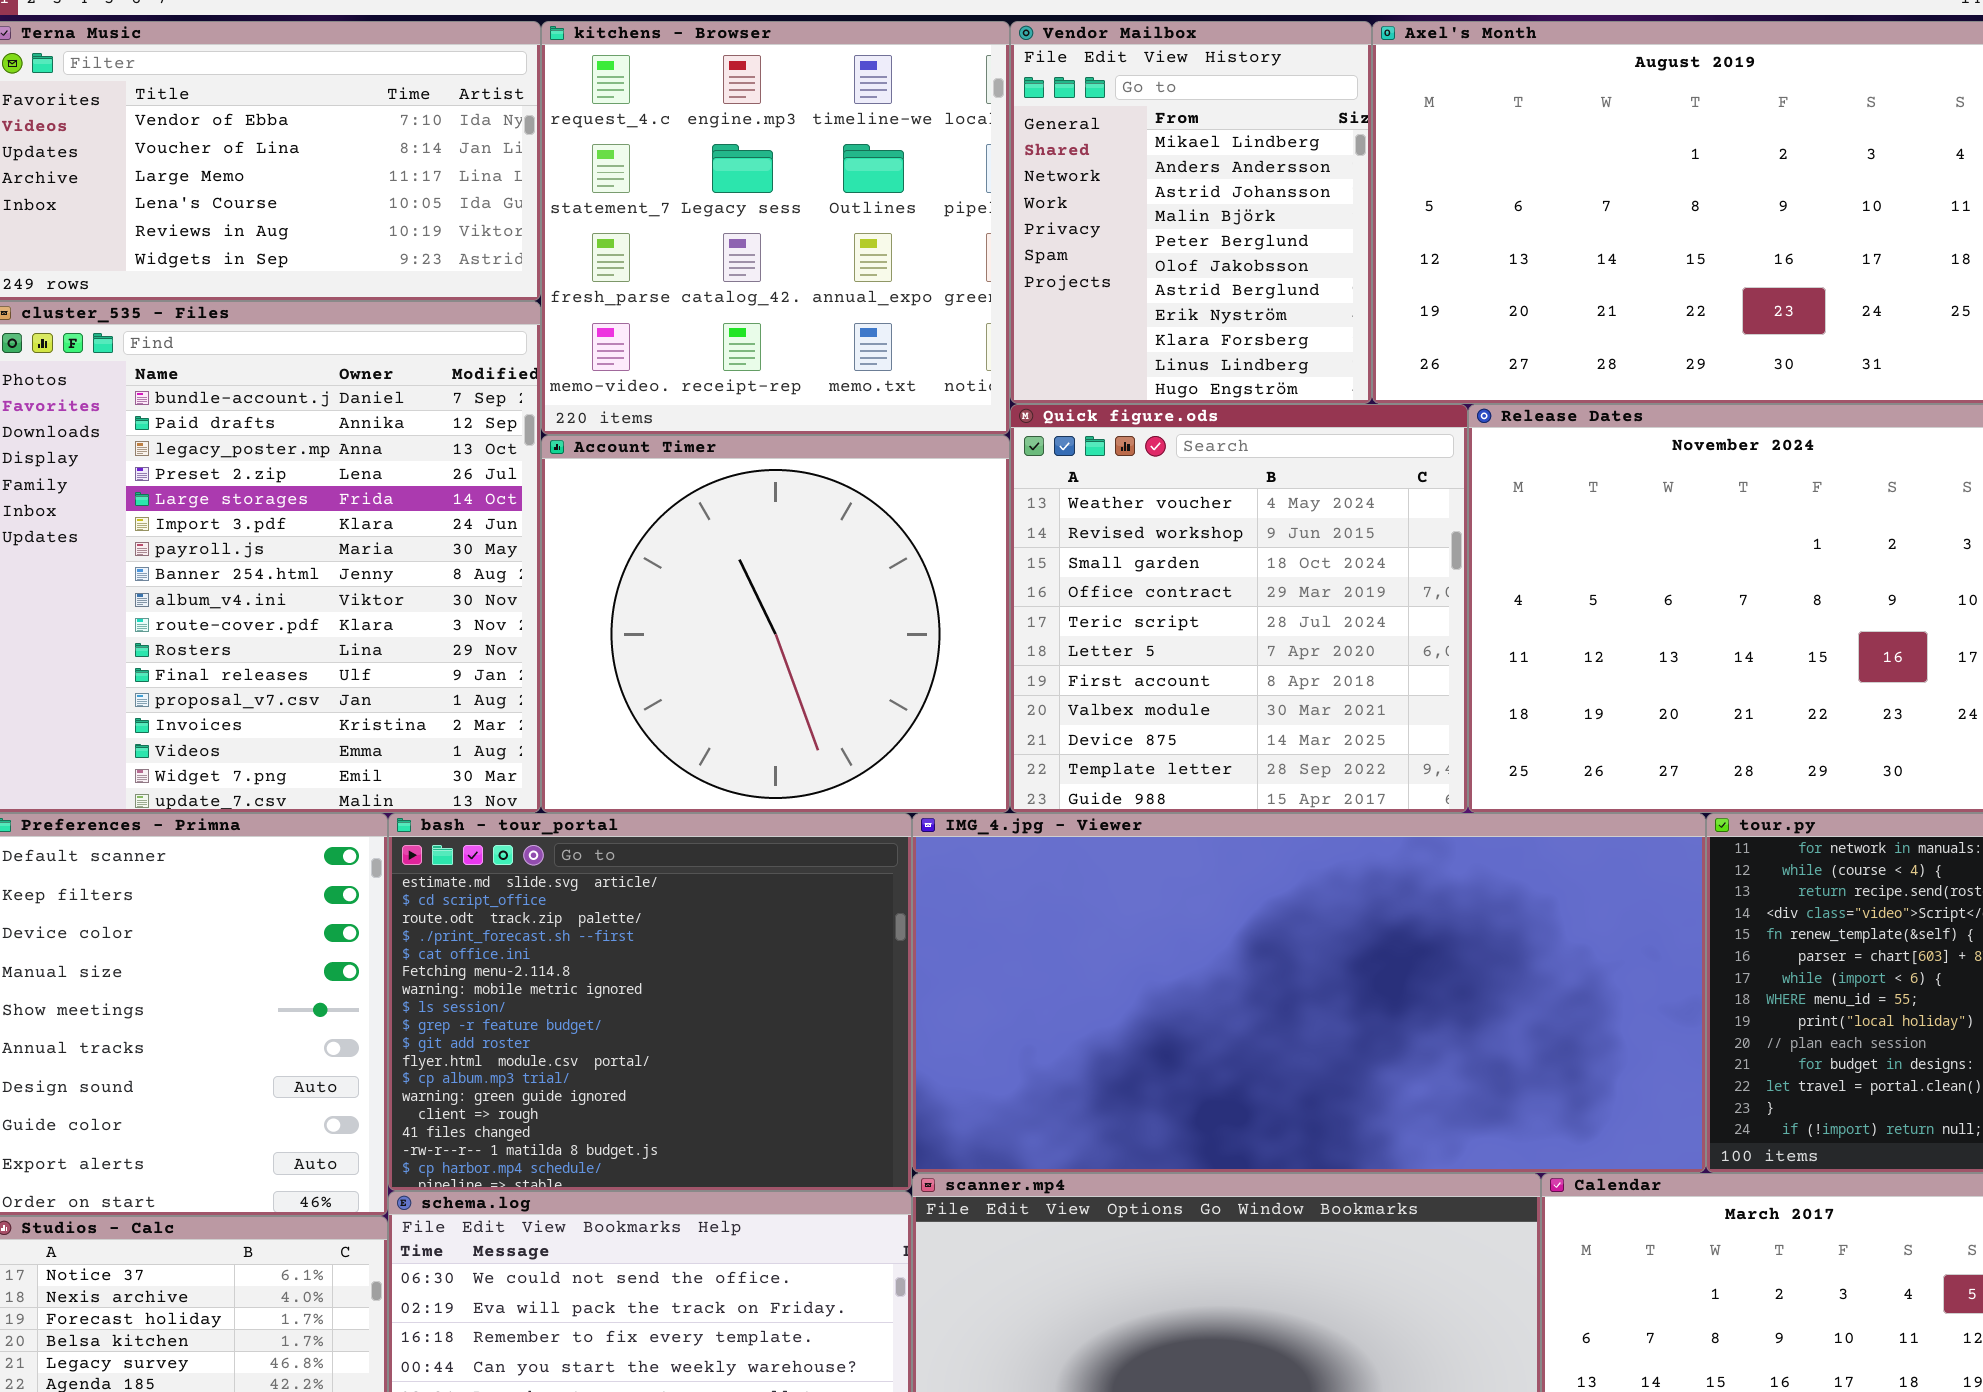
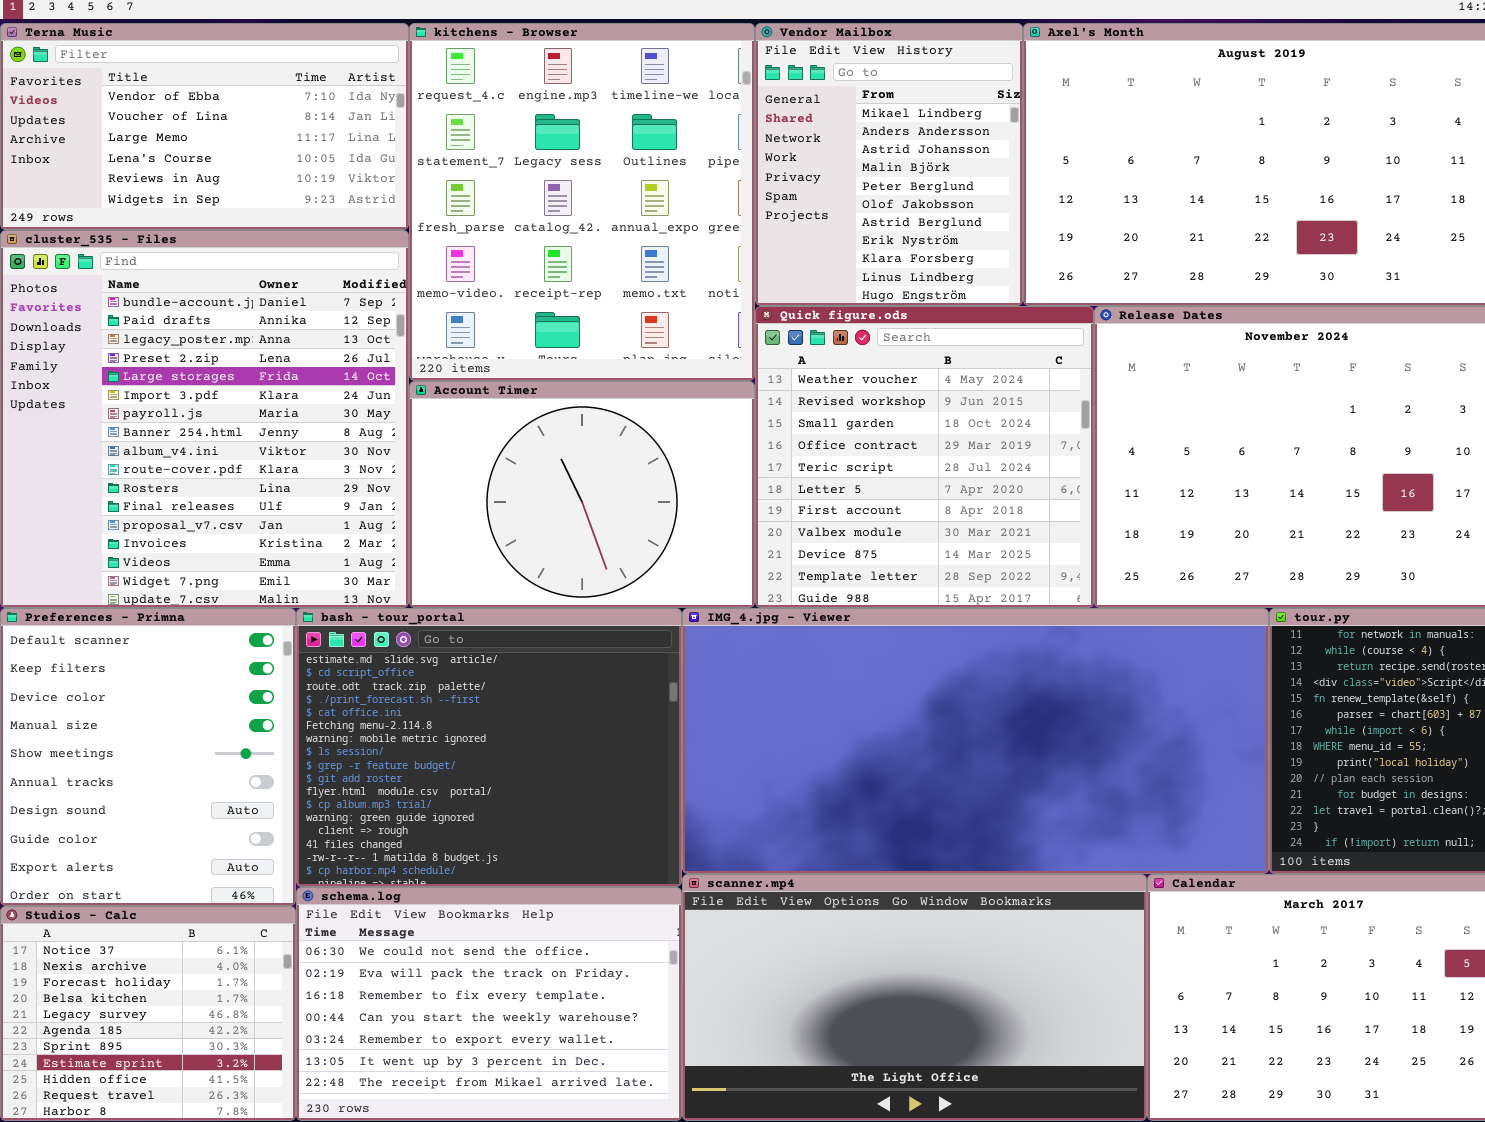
kitchens - Browser: [541,21,1010,435] -> [409,23,755,381], resized
Account Timer: [541,435,1010,813] -> [409,381,755,608], resized

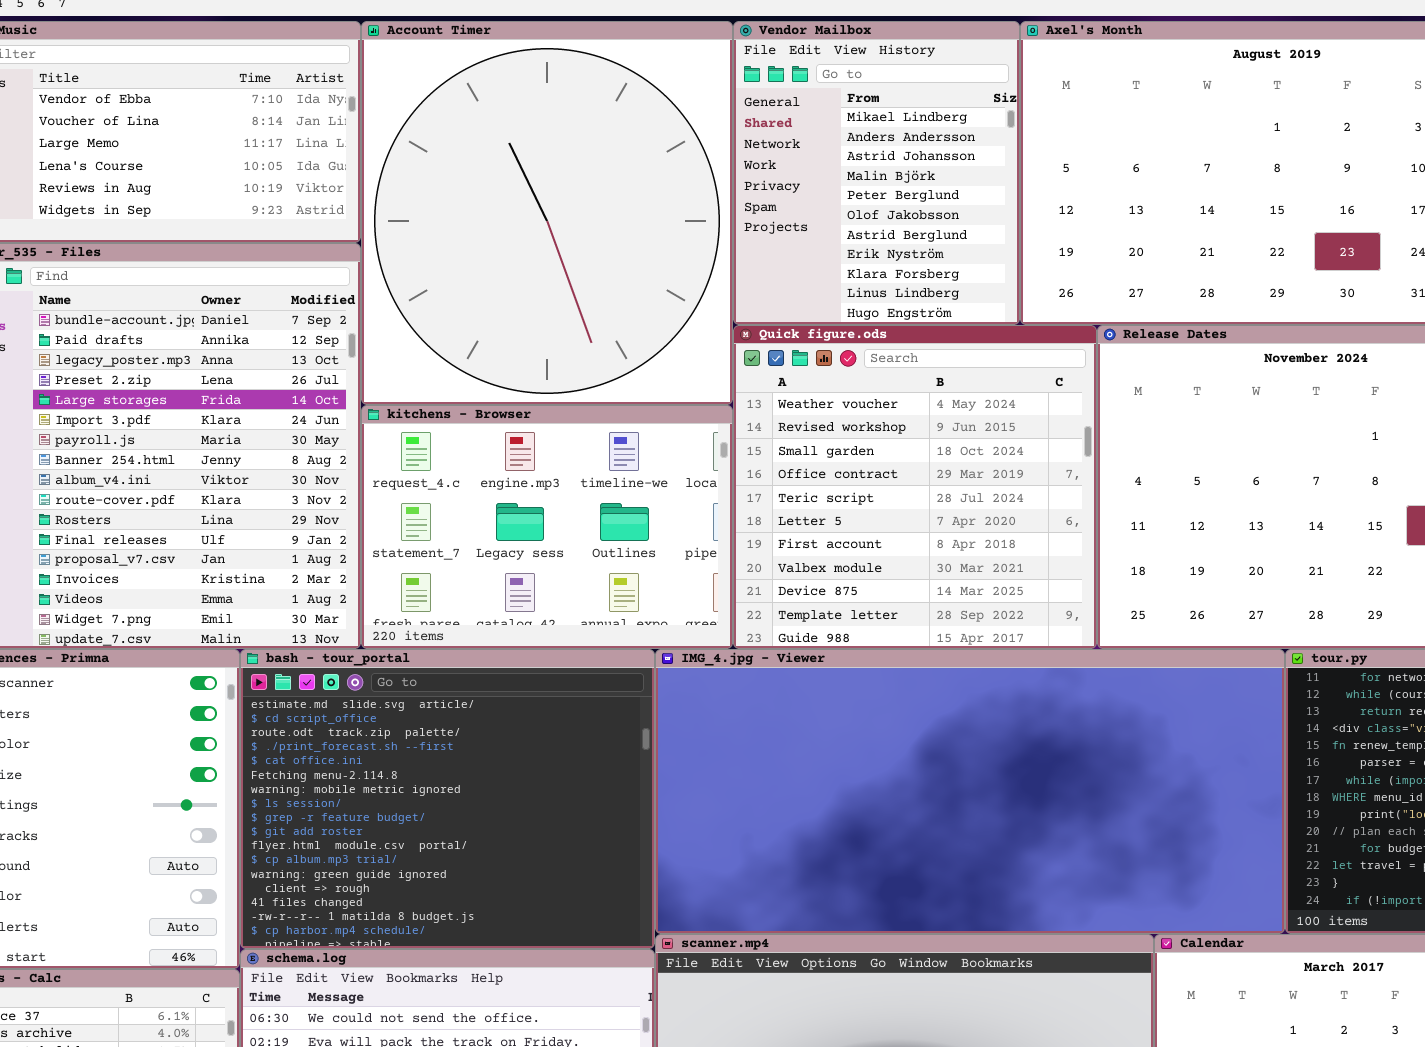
kitchens - Browser: [409,23,755,381] -> [361,405,733,649], moved, resized
Account Timer: [409,381,755,608] -> [361,21,733,405], moved, resized

